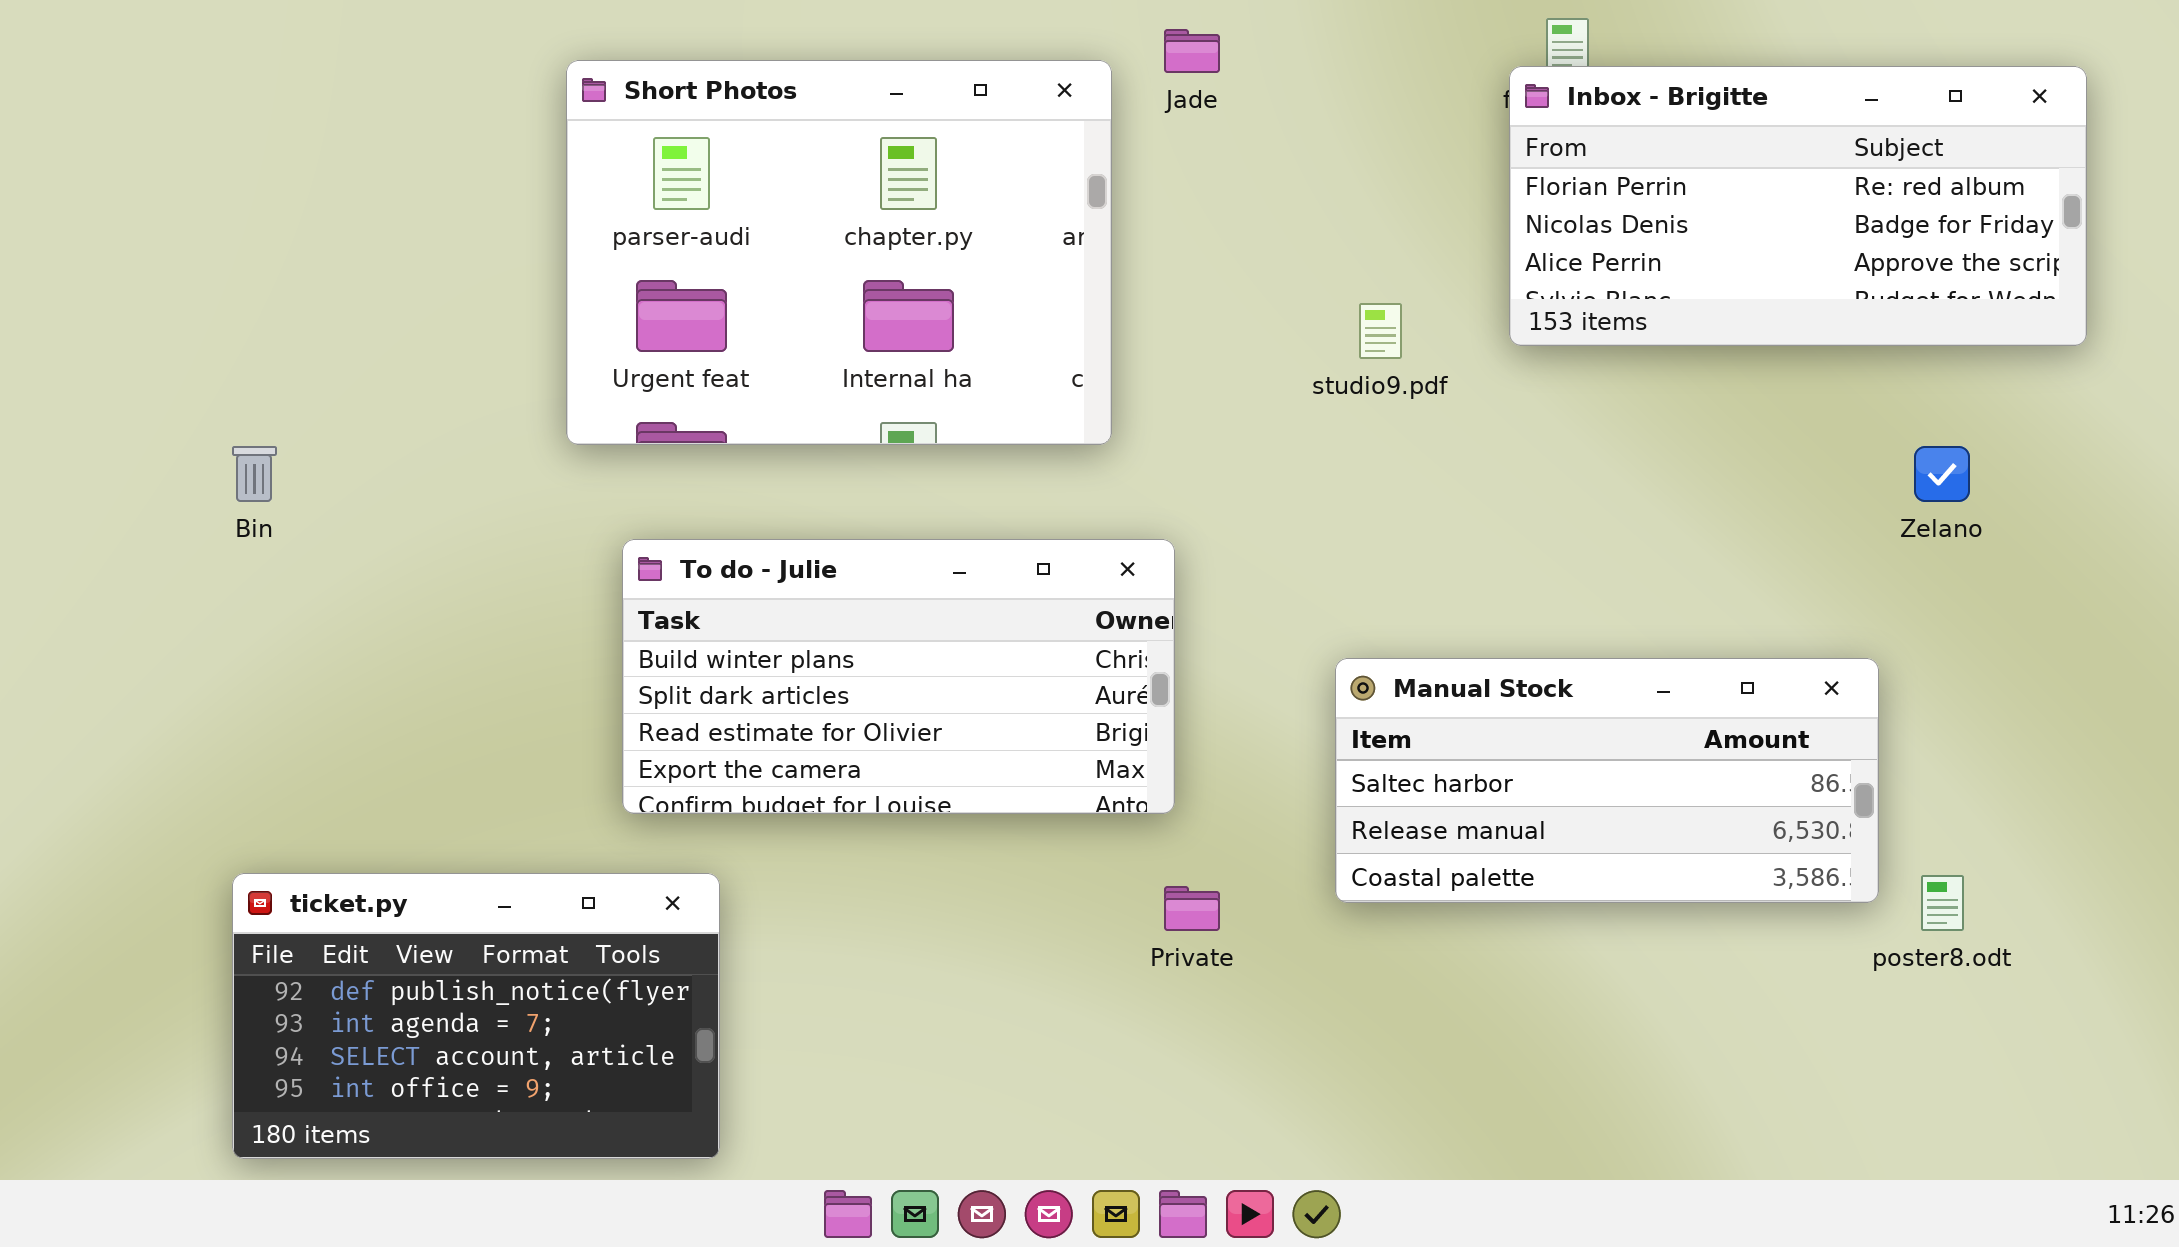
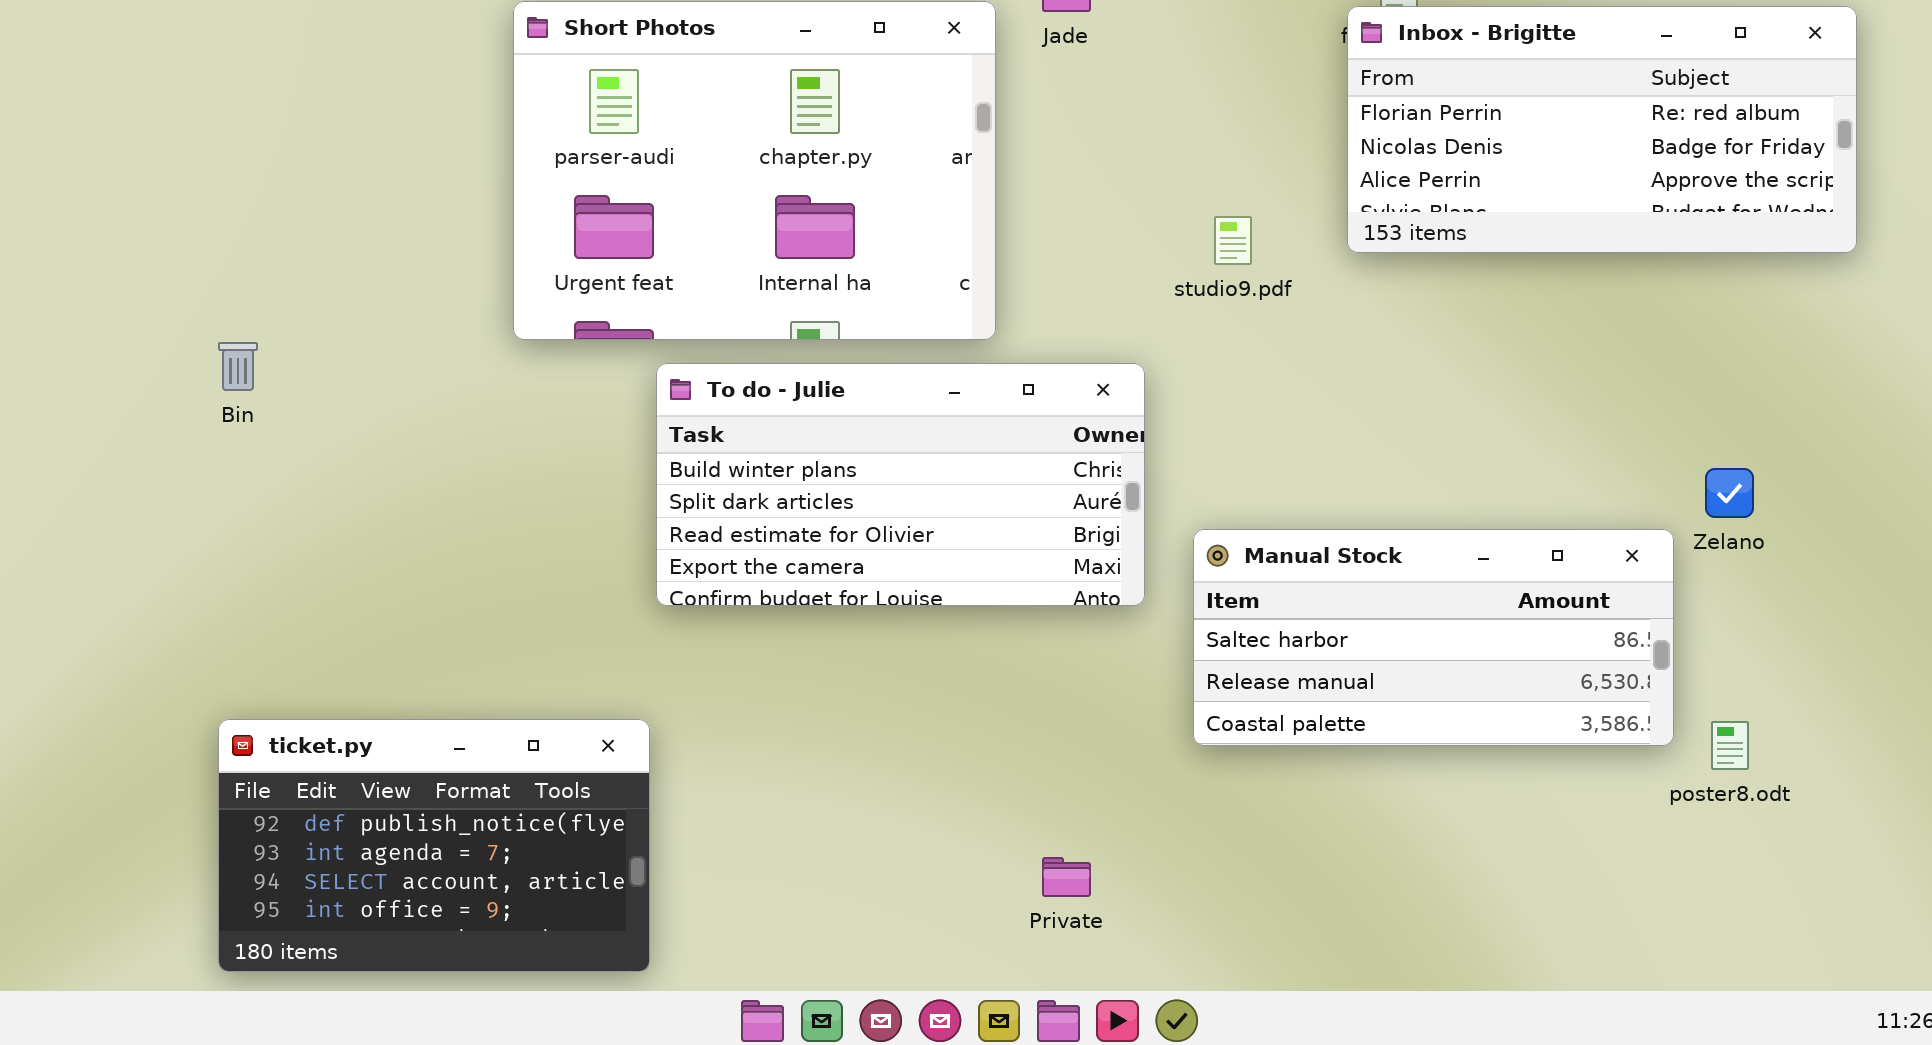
Zelano: [1914,446,1970,502] -> [1705,468,1754,518], moved
To do - Julie: [622,539,1175,814] -> [656,363,1145,606], moved
Private: [1164,886,1220,931] -> [1042,857,1091,897], moved

